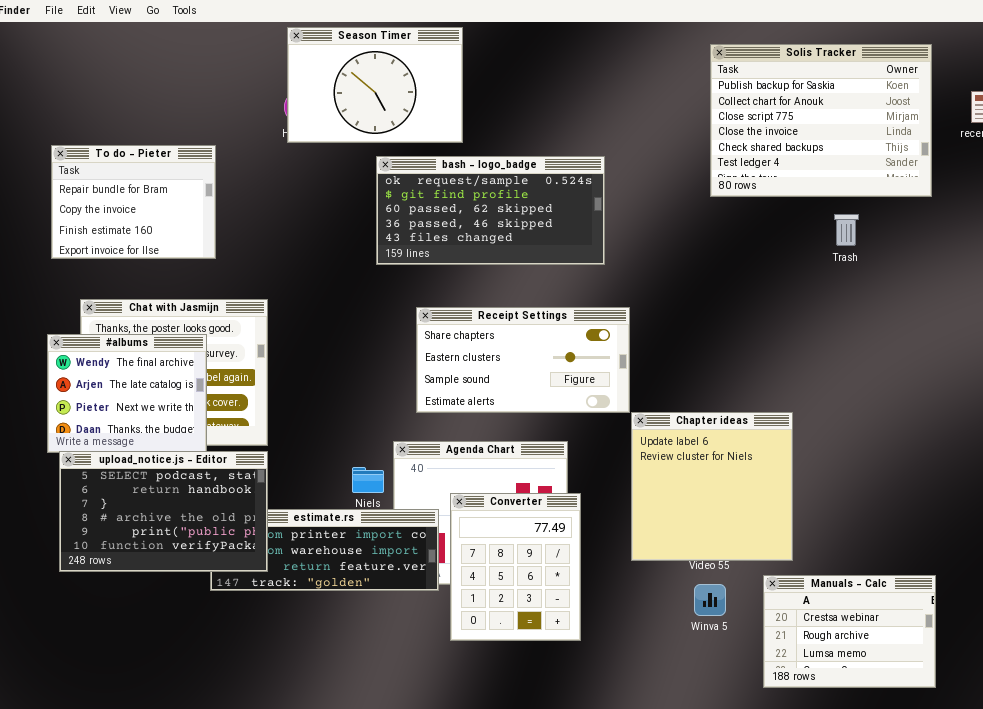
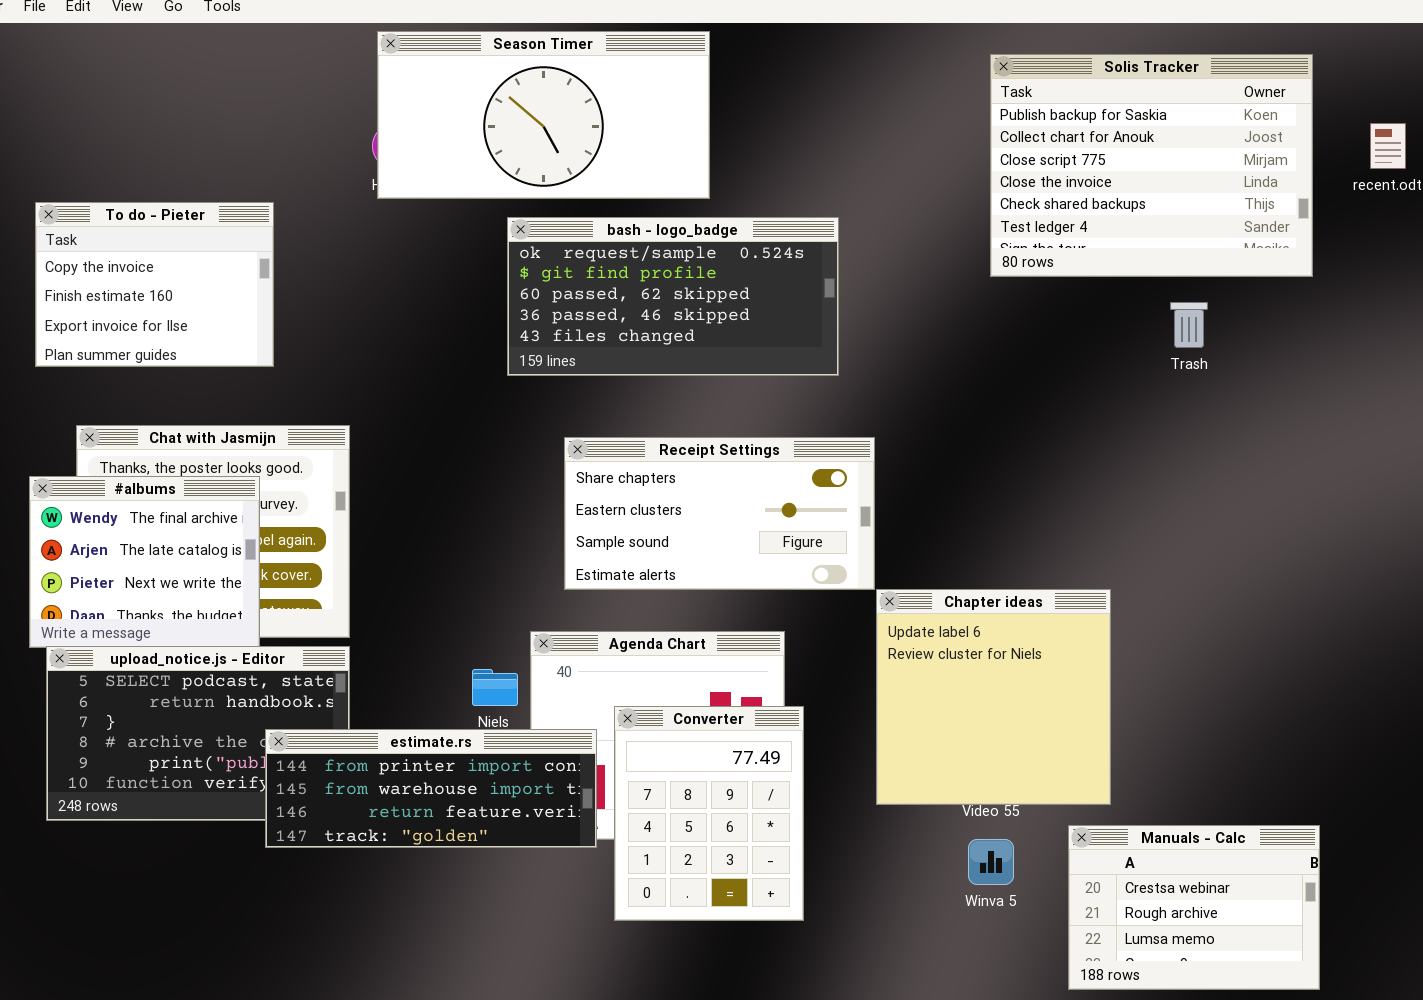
Season Timer: [287,27,463,143] -> [377,31,710,199], resized
To do - Pieter: [51,145,216,259] -> [35,202,274,367], scrolled down 1 row
estimate.rs: [210,509,439,591] -> [265,729,597,848], raised

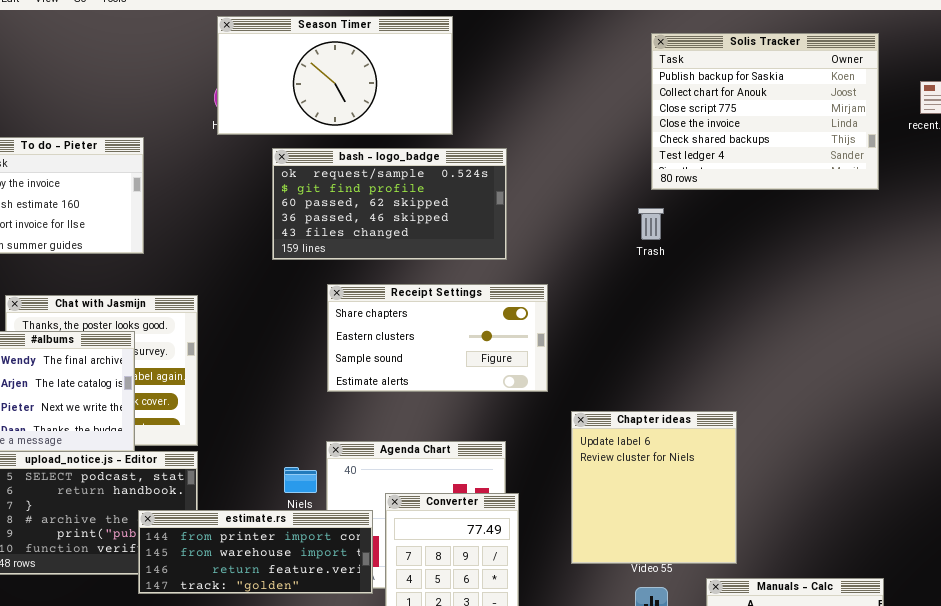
bash - logo_badge: [507,217,839,376] -> [272,148,507,260], moved
Trash: [1170,302,1208,348] -> [638,208,664,240], moved
Receipt Settings: [564,437,875,590] -> [327,284,548,392], moved

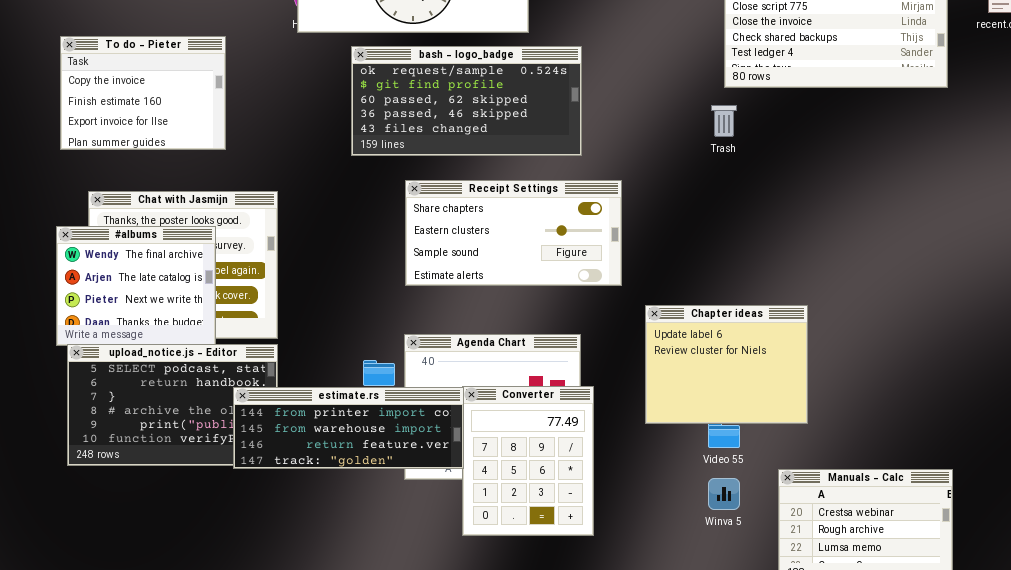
Chapter ideas: [571,411,737,564] -> [645,305,808,424], resized
estimate.rs: [138,510,373,594] -> [233,387,464,469], moved

